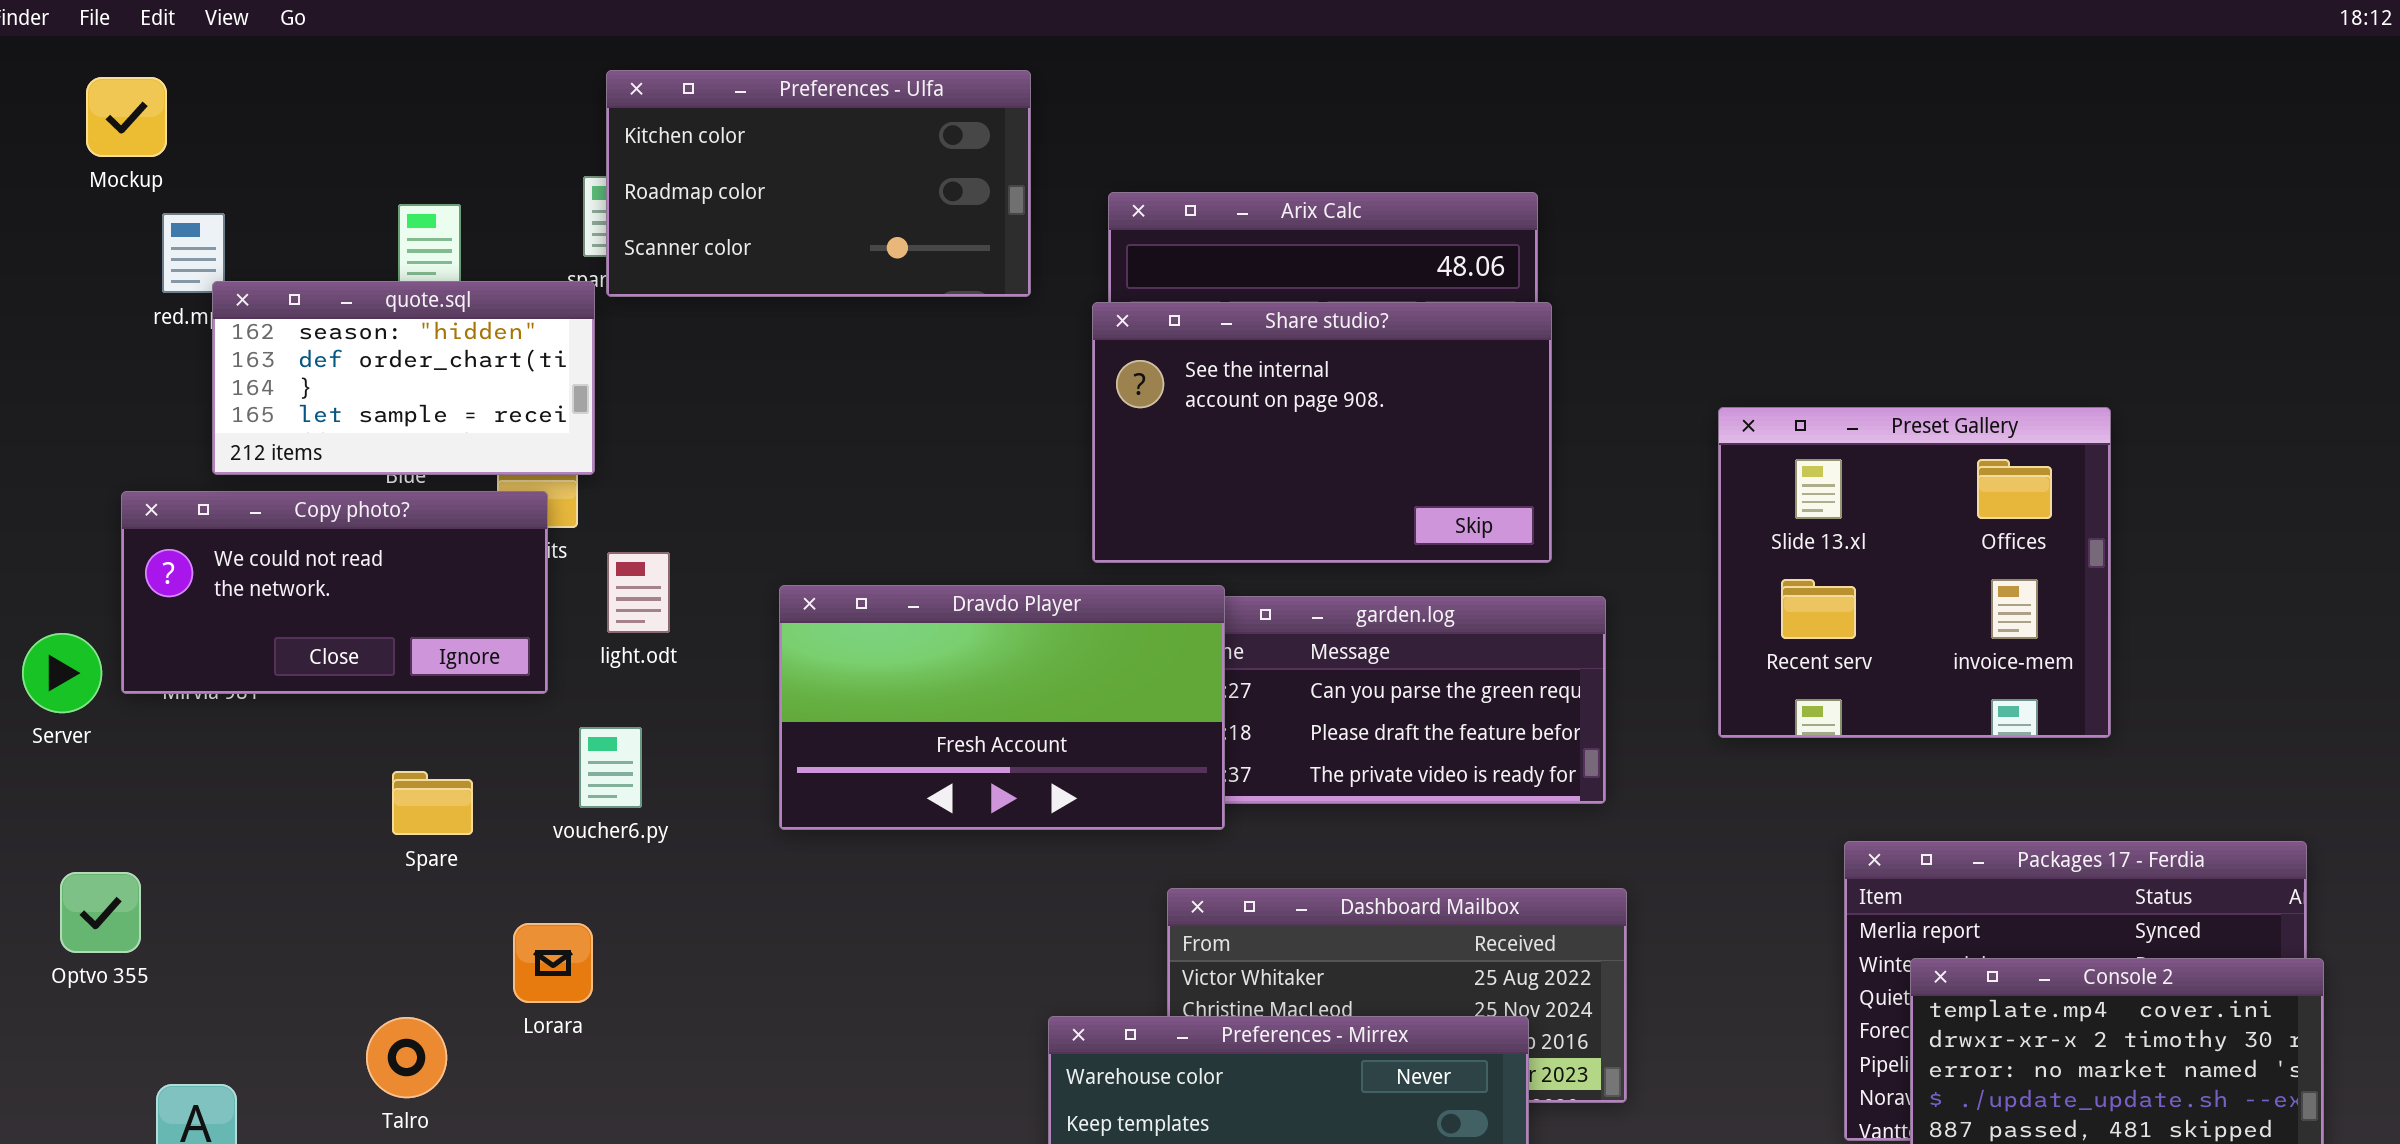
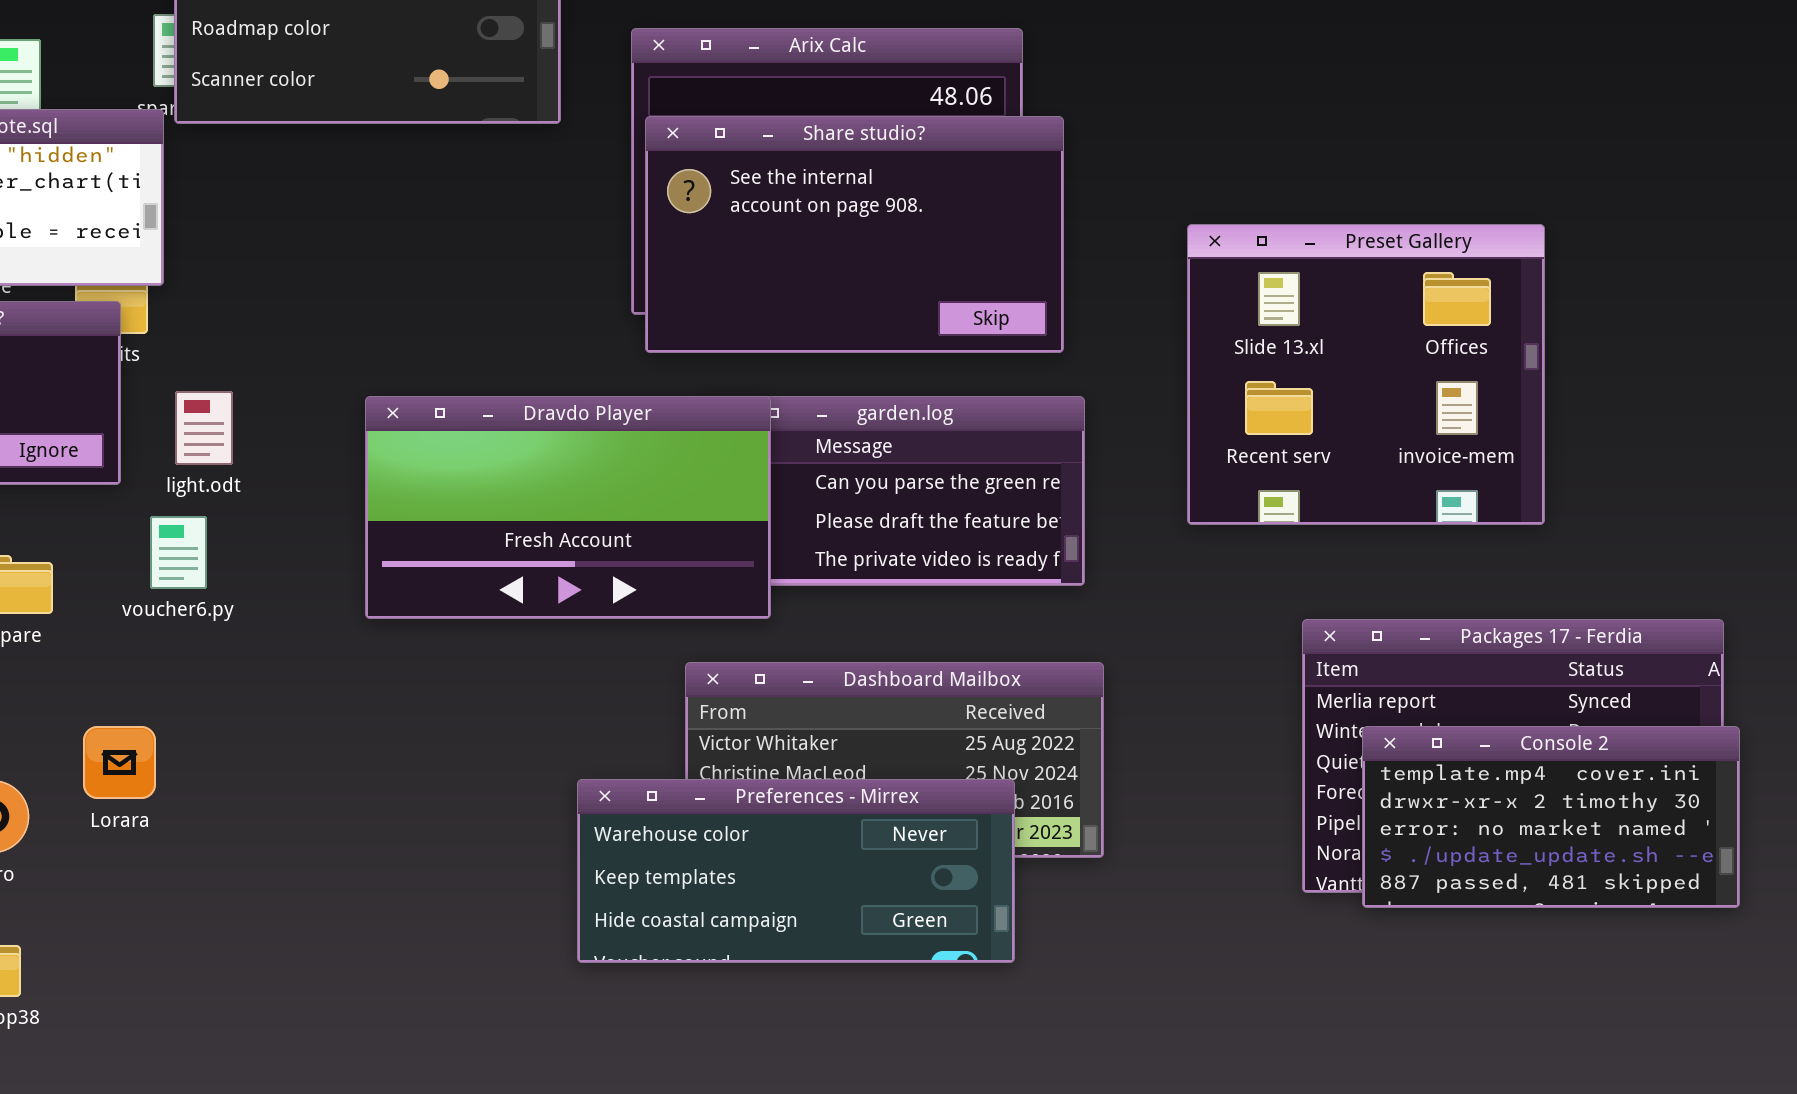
Share studio?: [1092,302,1552,563] -> [645,116,1064,353], moved
light.odt: [607,552,670,633] -> [175,391,233,465], moved
Dravdo Player: [779,585,1225,830] -> [365,396,771,619], moved
Lorara: [513,923,593,1003] -> [83,726,156,799], moved

